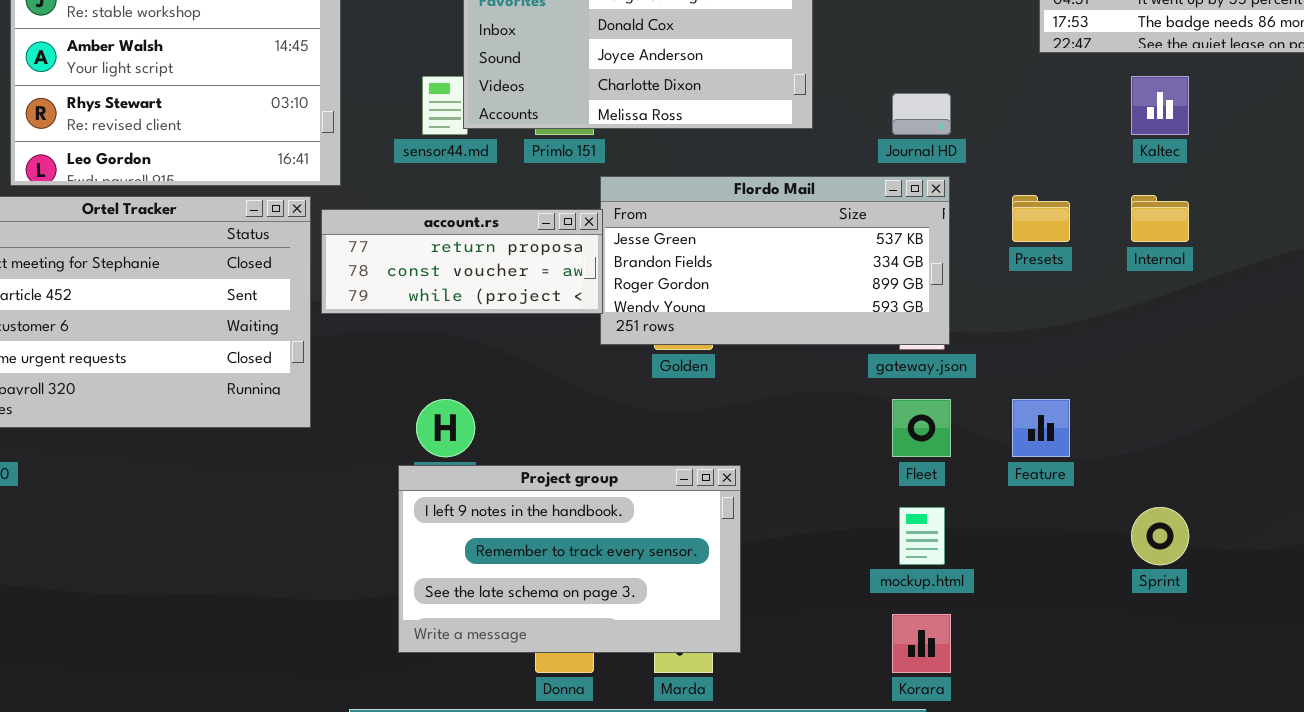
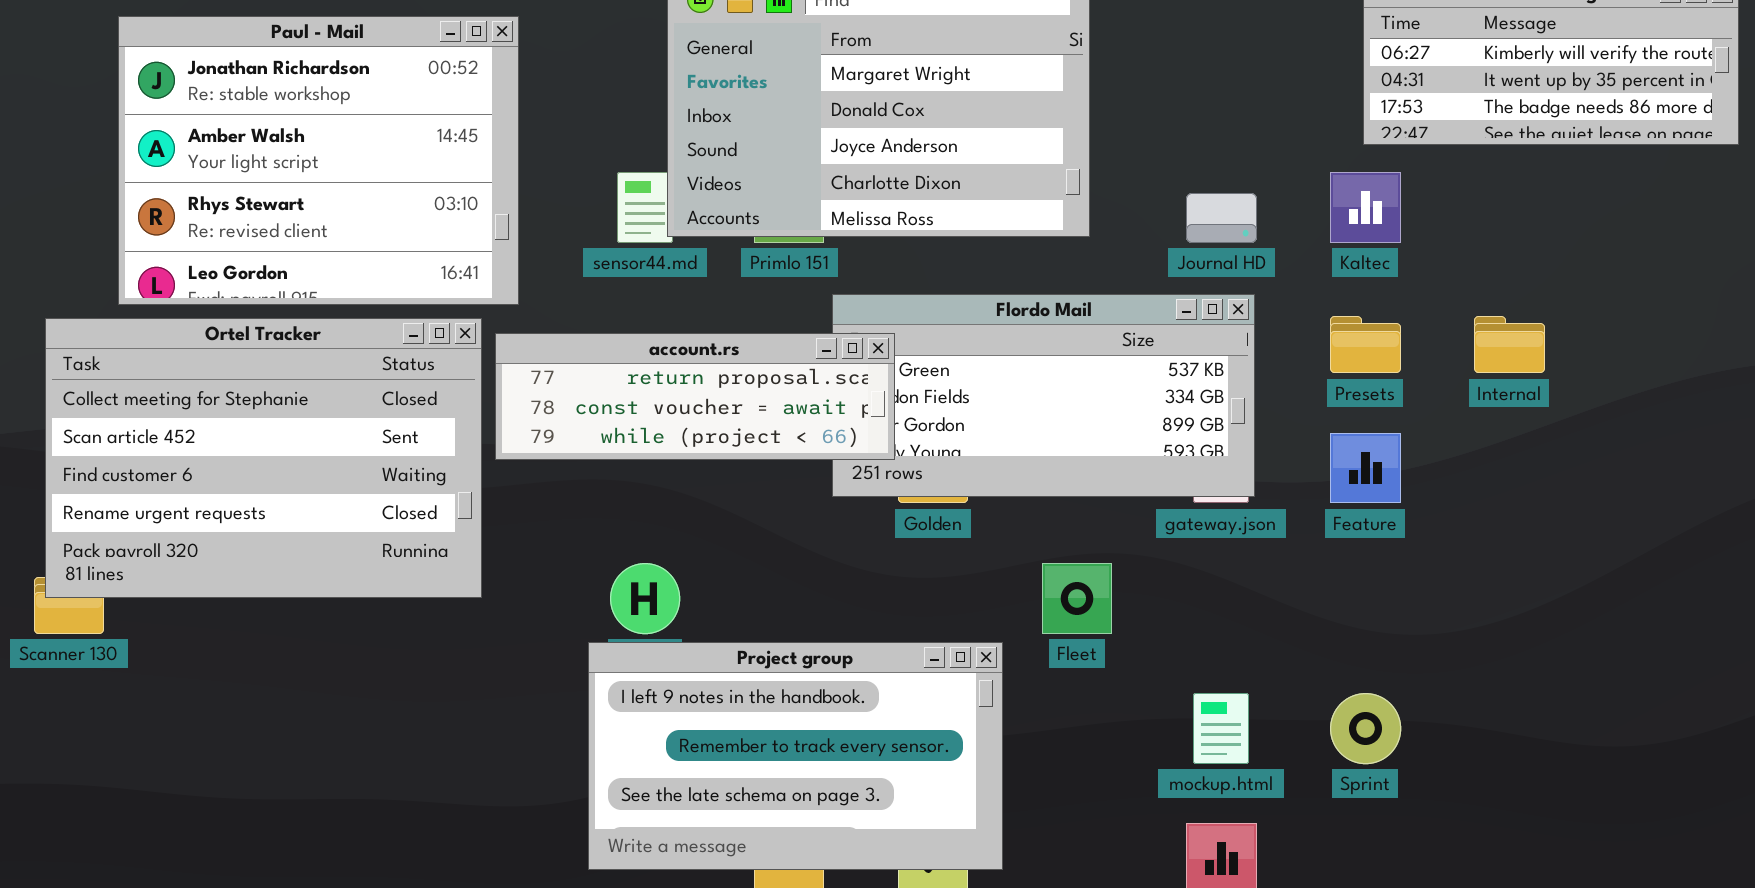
Kaltec: [1131,76,1189,135] -> [1330,172,1401,243], moved
account.rs: [321,209,603,314] -> [495,333,895,460], resized
Fleet: [892,399,951,457] -> [1042,563,1112,634], moved
Feature: [1012,399,1070,457] -> [1330,433,1401,503], moved
Sprint: [1131,507,1189,565] -> [1330,693,1401,764], moved

